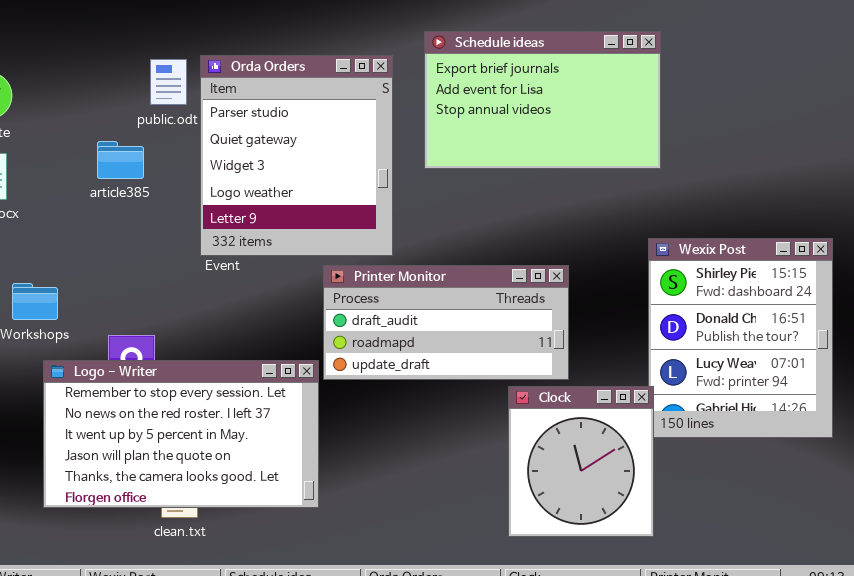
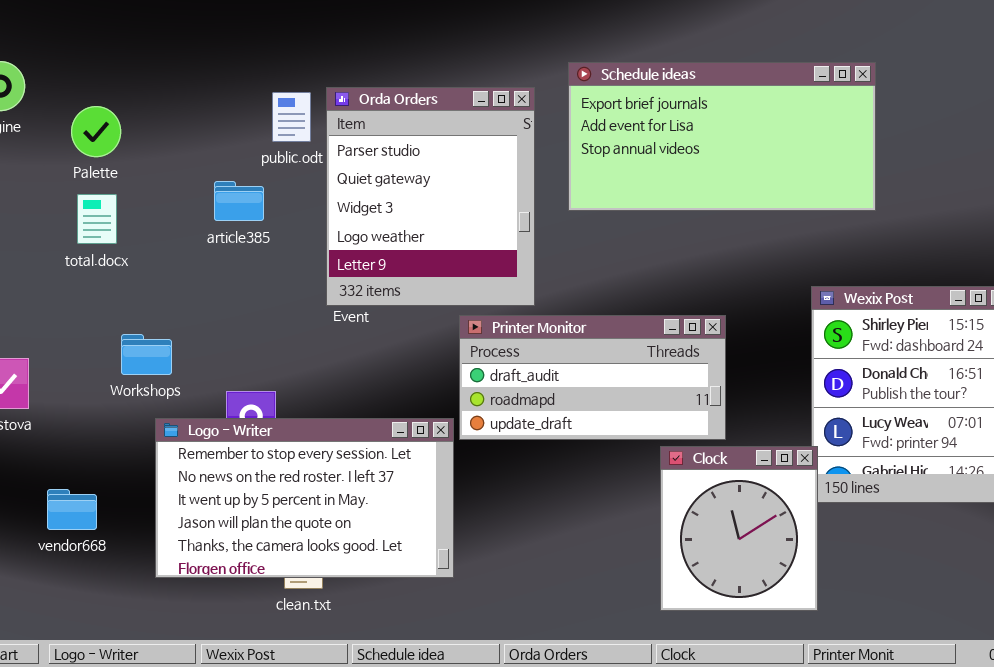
Schedule ideas: [424,31,661,169] -> [568,62,876,211], resized

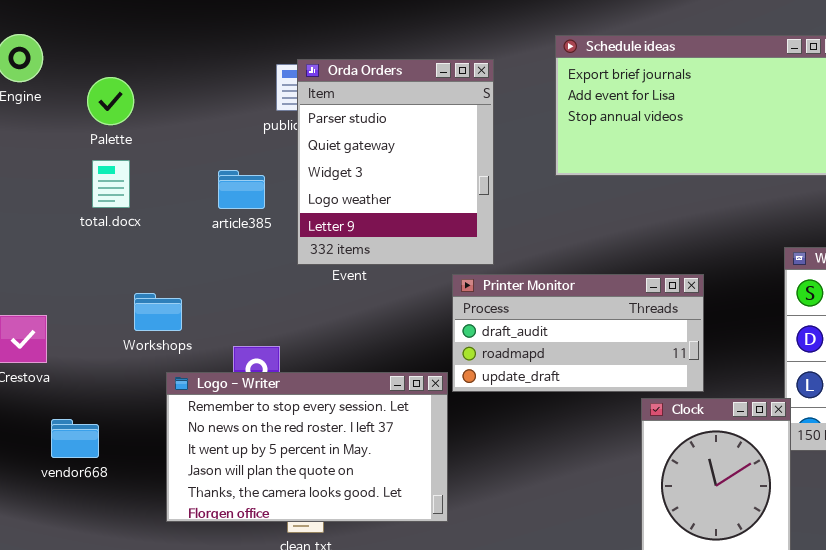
Orda Orders: [326,87,535,306] -> [297,59,494,265], moved
article385: [214,181,264,221] -> [218,170,265,209], moved
vendor668: [47,489,97,530] -> [51,419,99,458], moved

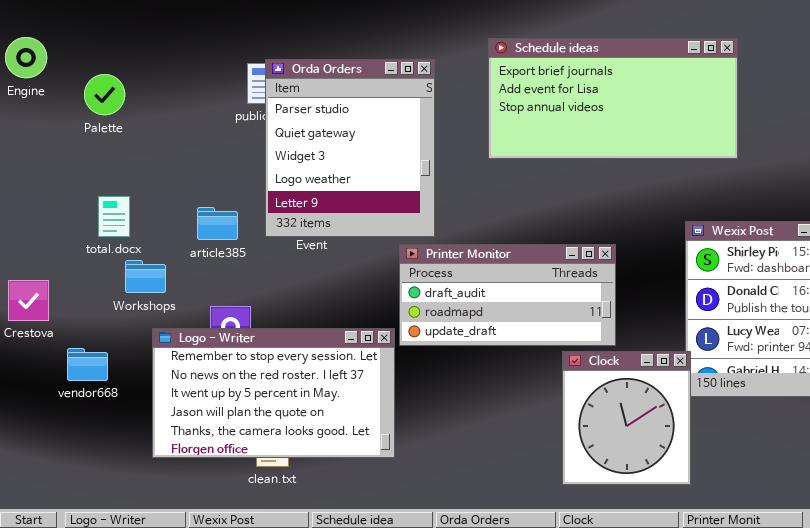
total.docx: [92,160,130,208] -> [98,196,130,237], moved
article385: [218,170,265,209] -> [197,207,238,240], moved
vendor668: [51,419,99,458] -> [67,348,108,381], moved

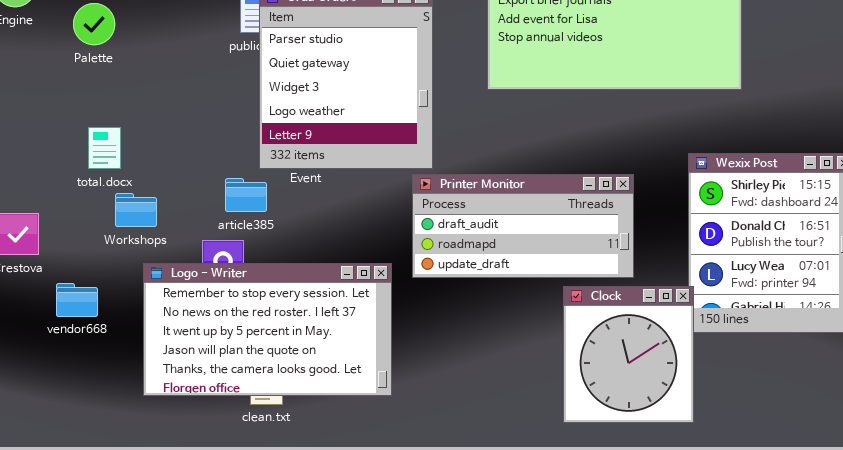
article385: [197,207,238,240] -> [225,178,267,212], moved
Printer Monitor: [399,244,616,346] -> [412,174,634,278], moved

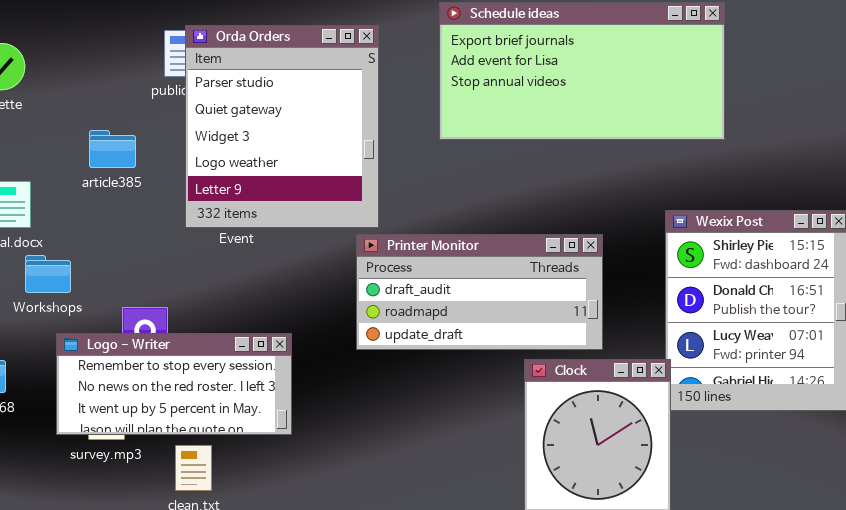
article385: [225,178,267,212] -> [89,130,136,168], moved
Logo - Writer: [143,263,392,396] -> [56,333,292,435], resized

